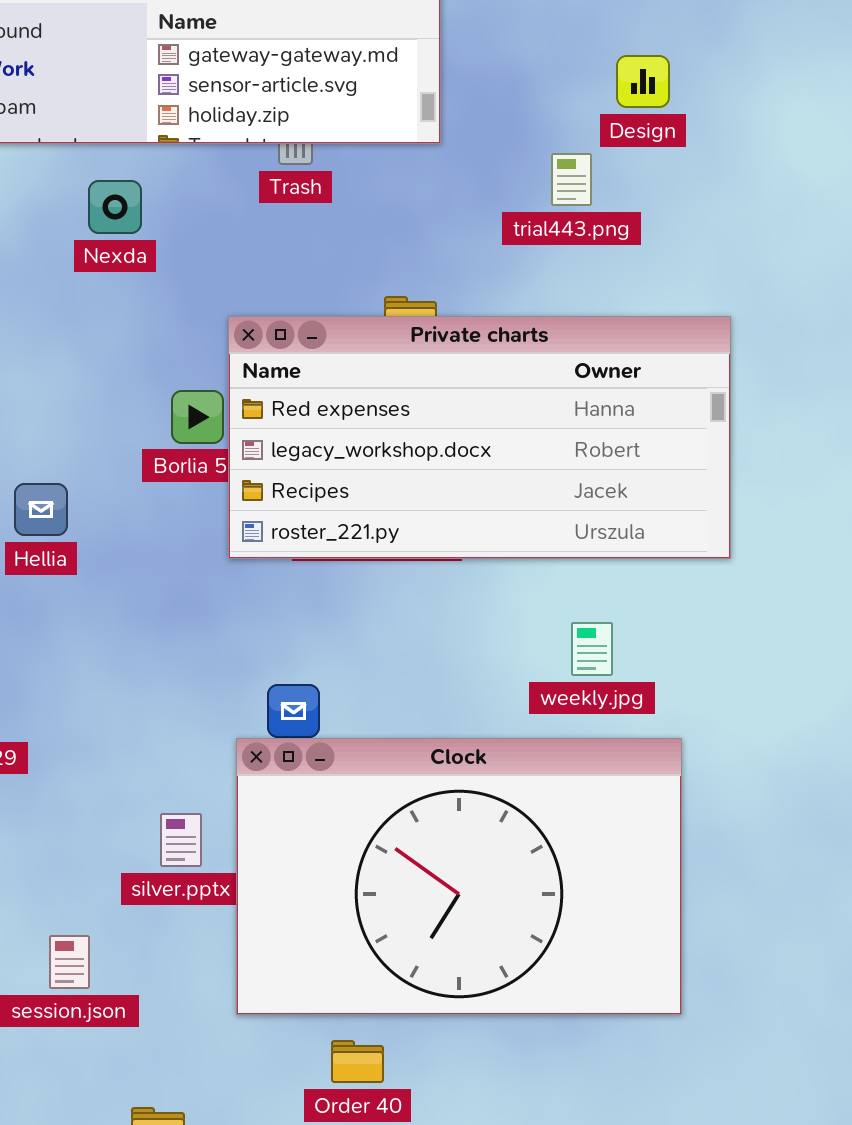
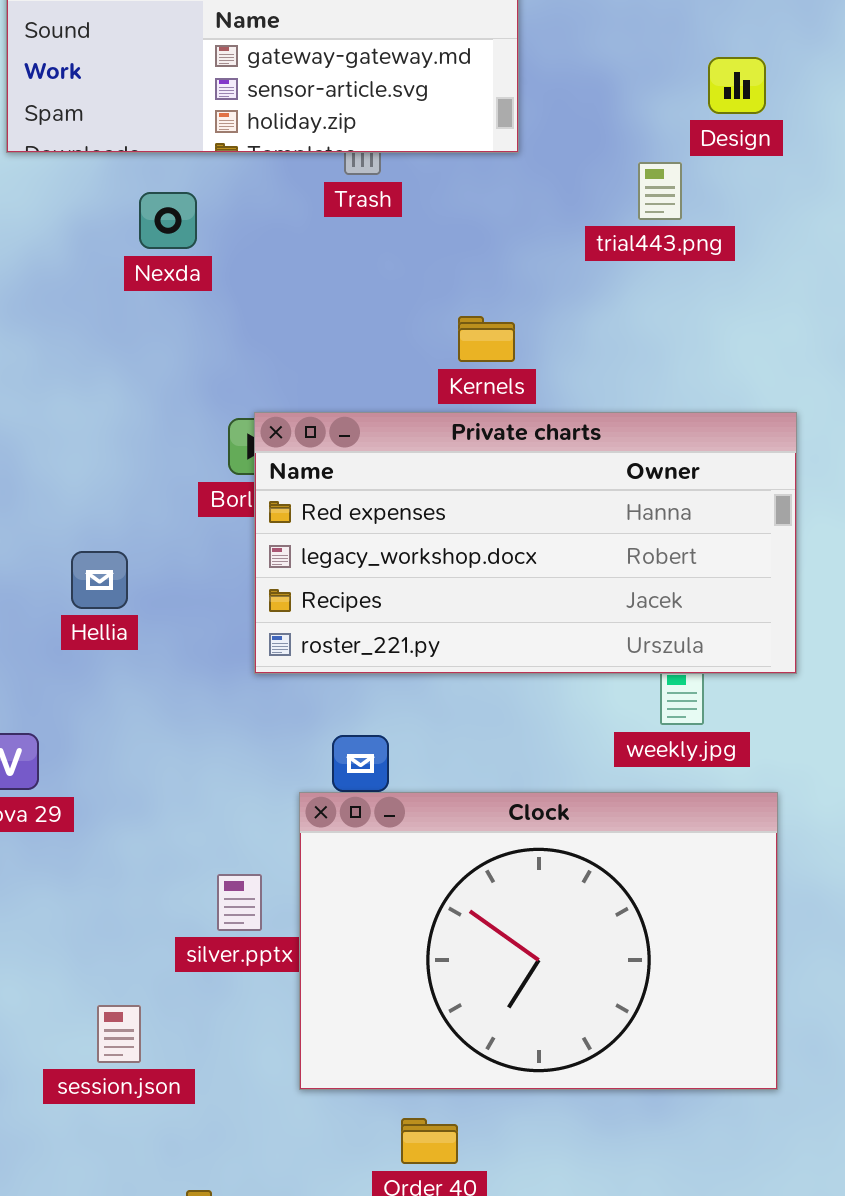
Private charts: [228,316,731,559] -> [254,412,797,674], moved
Hellia: [14,483,68,536] -> [71,551,128,609], moved

